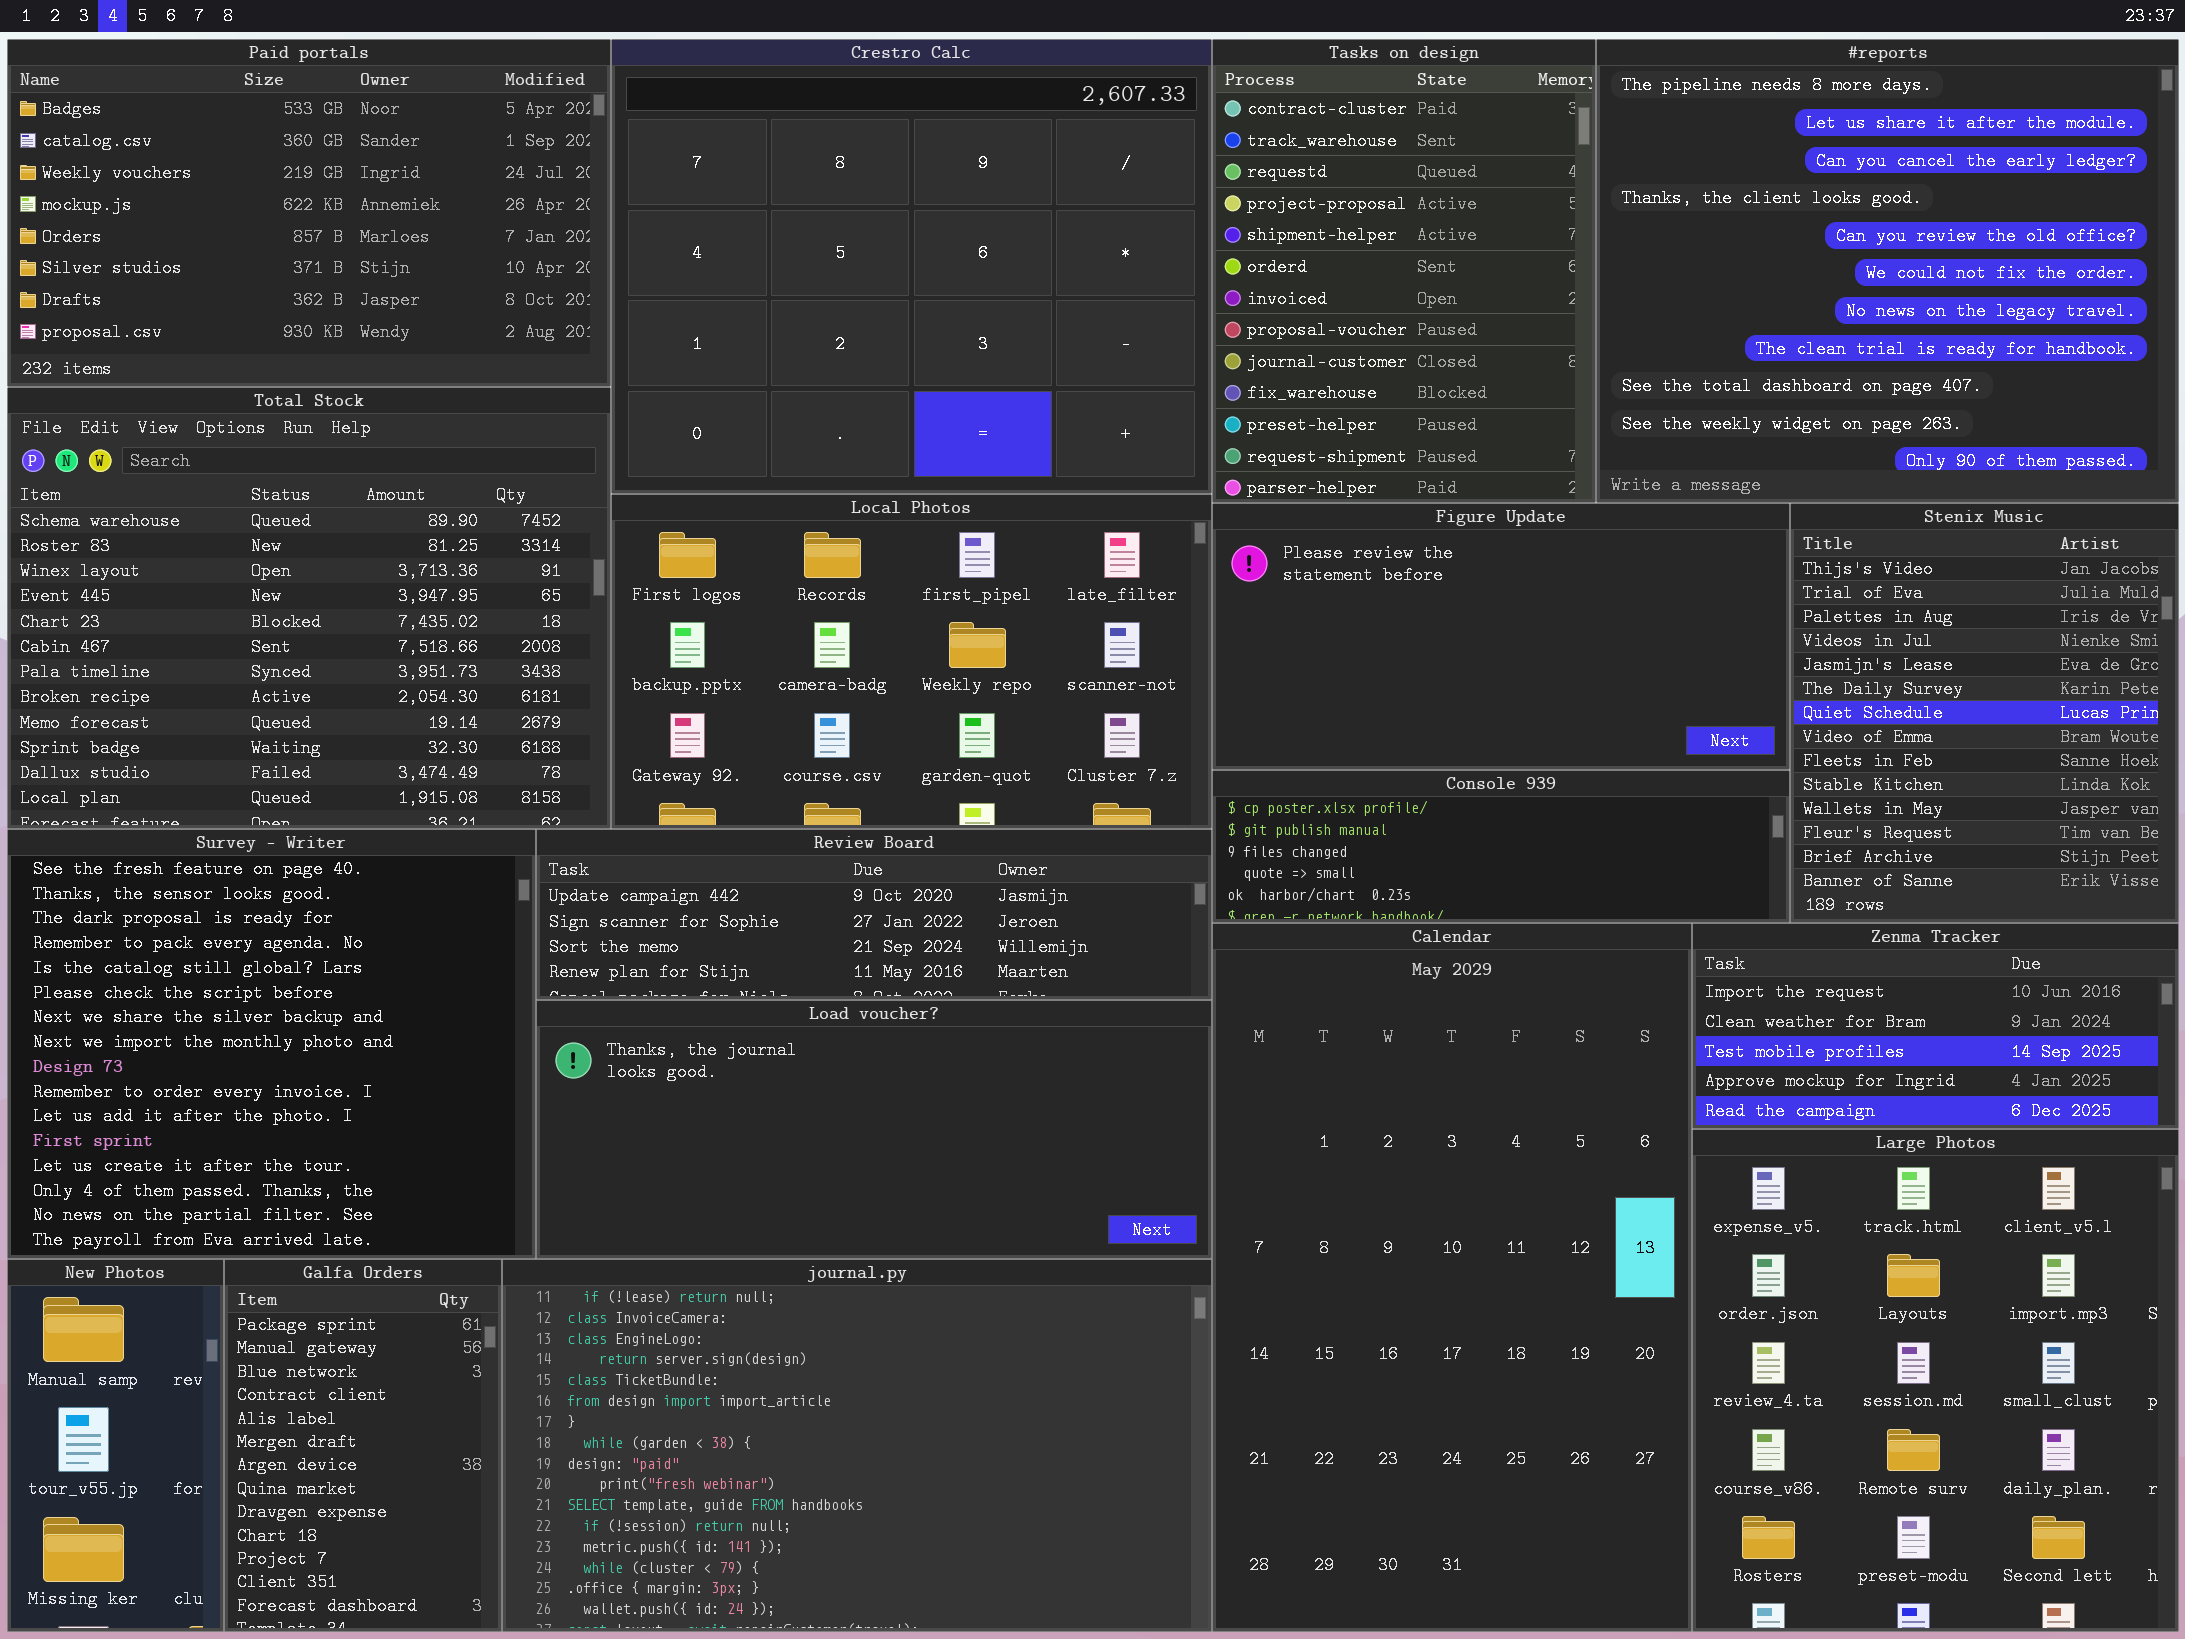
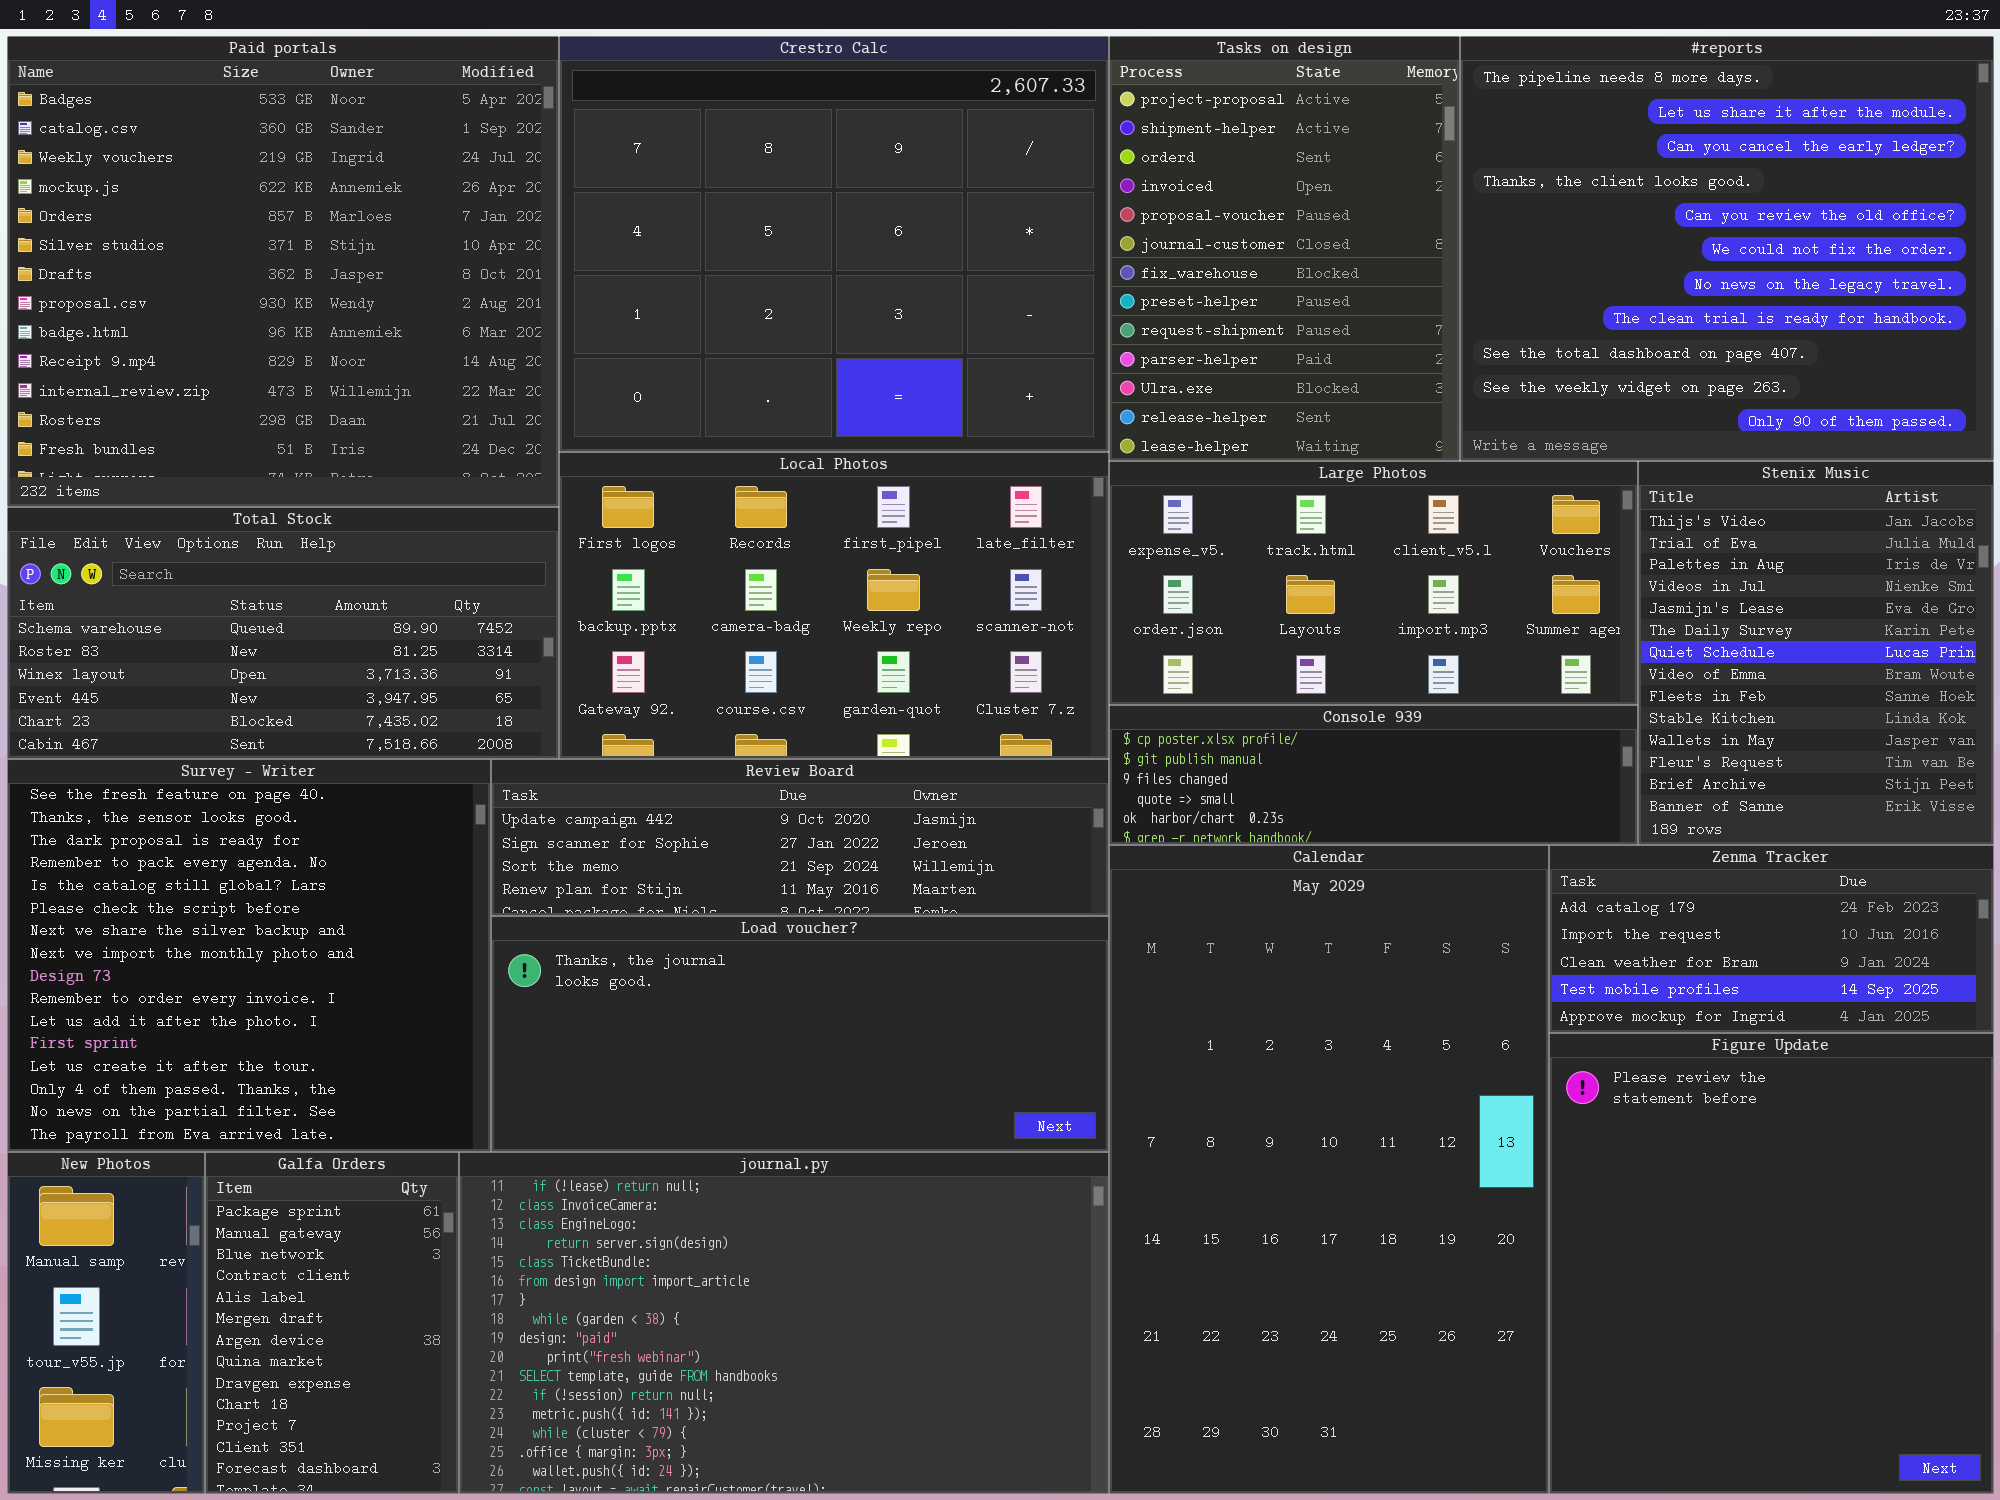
Paid portals: [7,39,611,387] -> [7,36,559,507], resized
Tasks on design: [1212,39,1596,503] -> [1109,36,1460,461], scrolled down 3 rows
Total Stock: [7,387,611,829] -> [7,507,559,759], resized
Figure Update: [1212,503,1790,770] -> [1549,1033,1994,1494], moved, resized
Zenma Tracker: [1692,923,2179,1129] -> [1549,845,1994,1033], scrolled up 1 row
Large Photos: [1692,1129,2179,1632] -> [1109,461,1638,705], moved, resized

